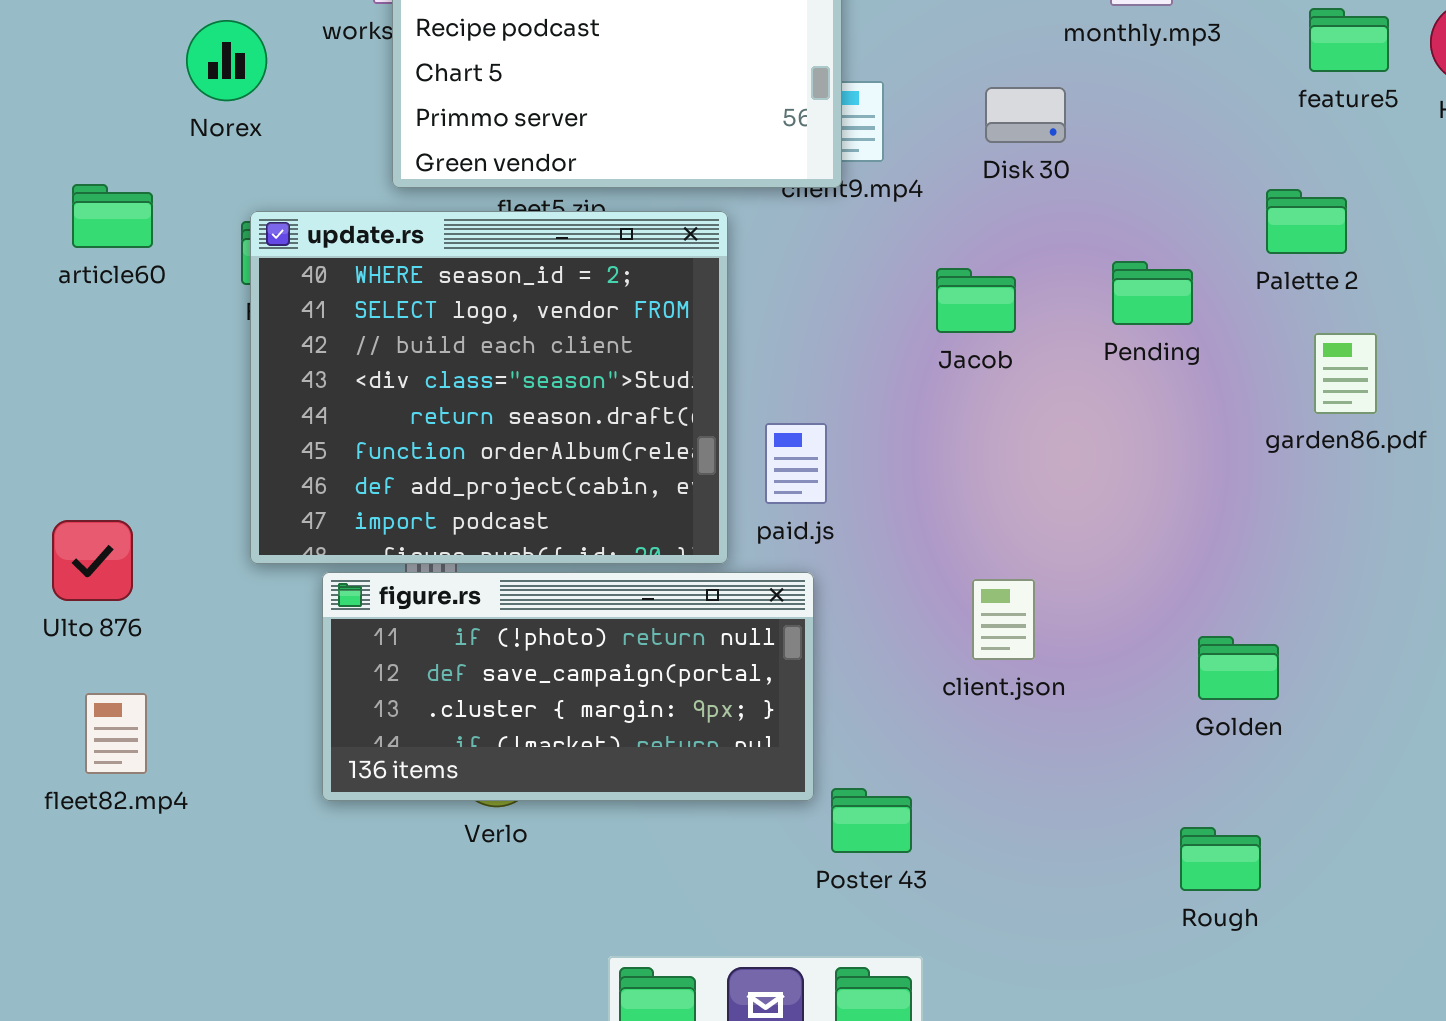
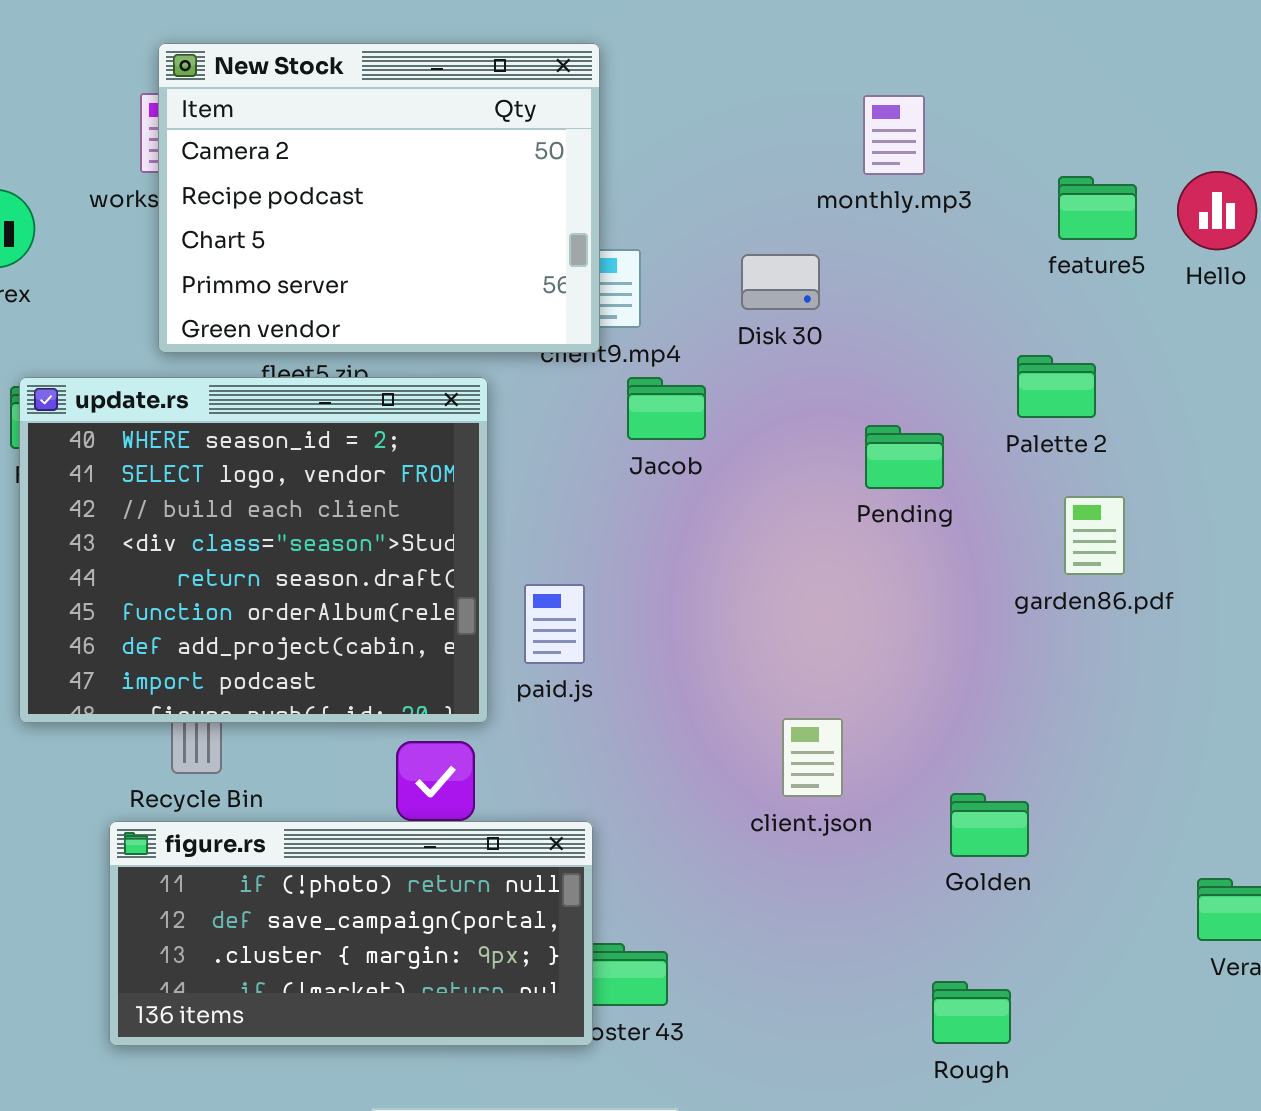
Jacob: [936,268,1016,333] -> [627,377,706,440], moved
figure.rs: [322,572,814,801] -> [109,821,593,1046], moved
client.json: [972,579,1035,660] -> [782,718,843,797], moved

